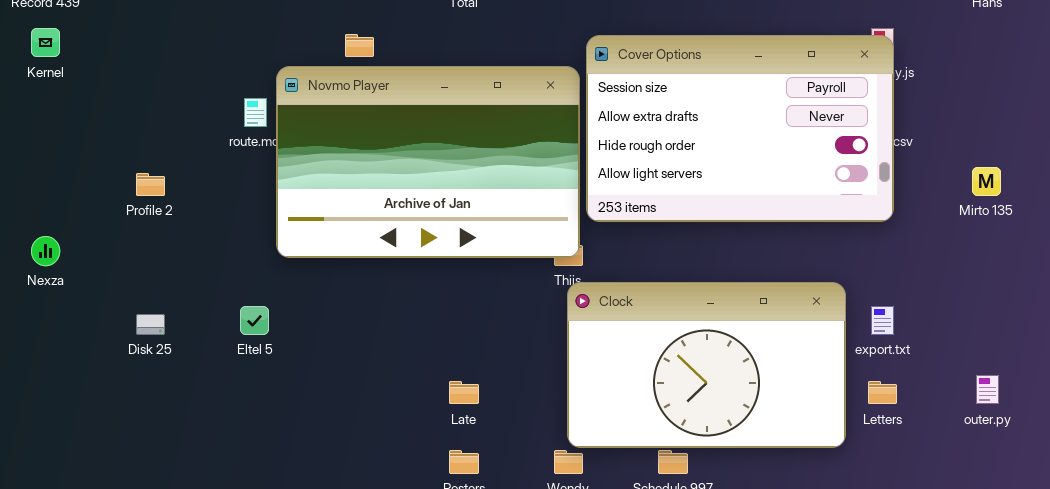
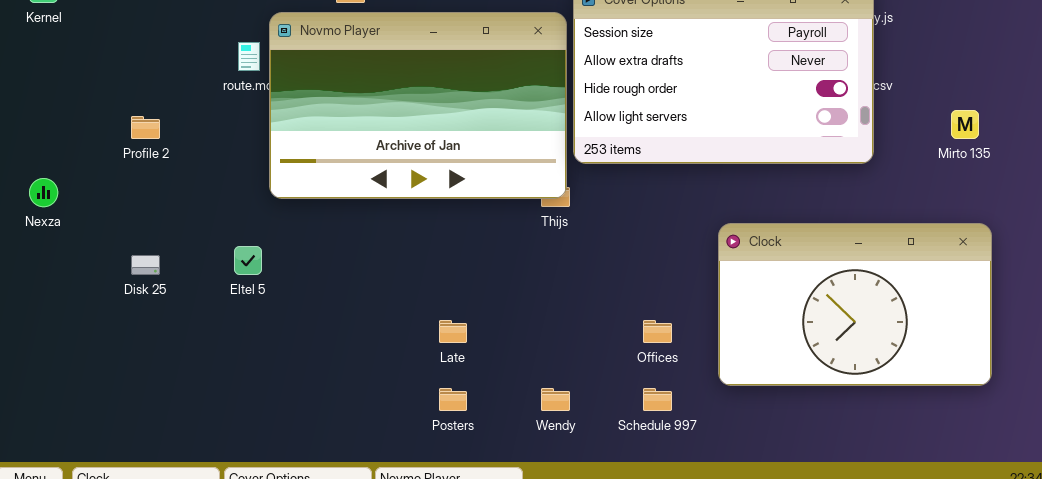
Clock: [567,282,846,448] -> [718,223,992,386], moved

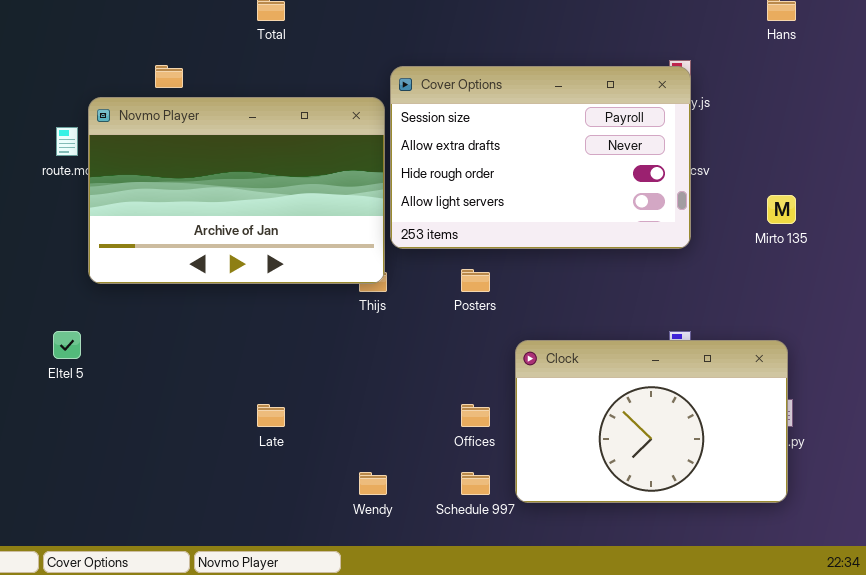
Clock: [718,223,992,386] -> [515,340,788,503], moved
Posters: [439,388,467,411] -> [461,269,490,292], moved

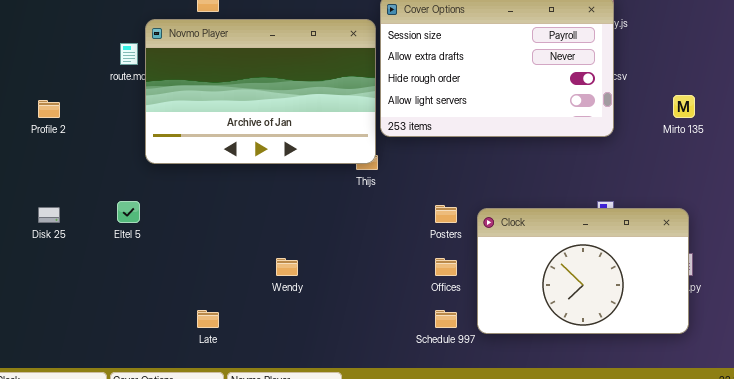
Posters: [461,269,490,292] -> [435,205,457,223], moved
Late: [257,404,285,427] -> [197,310,219,328], moved
Wendy: [359,472,387,495] -> [276,258,298,276], moved

